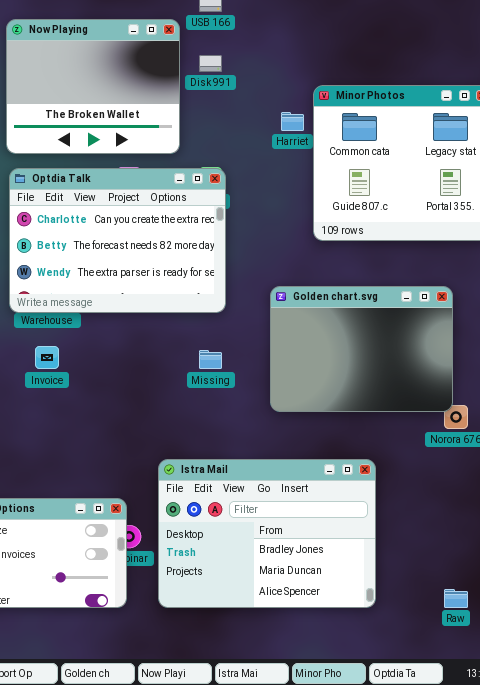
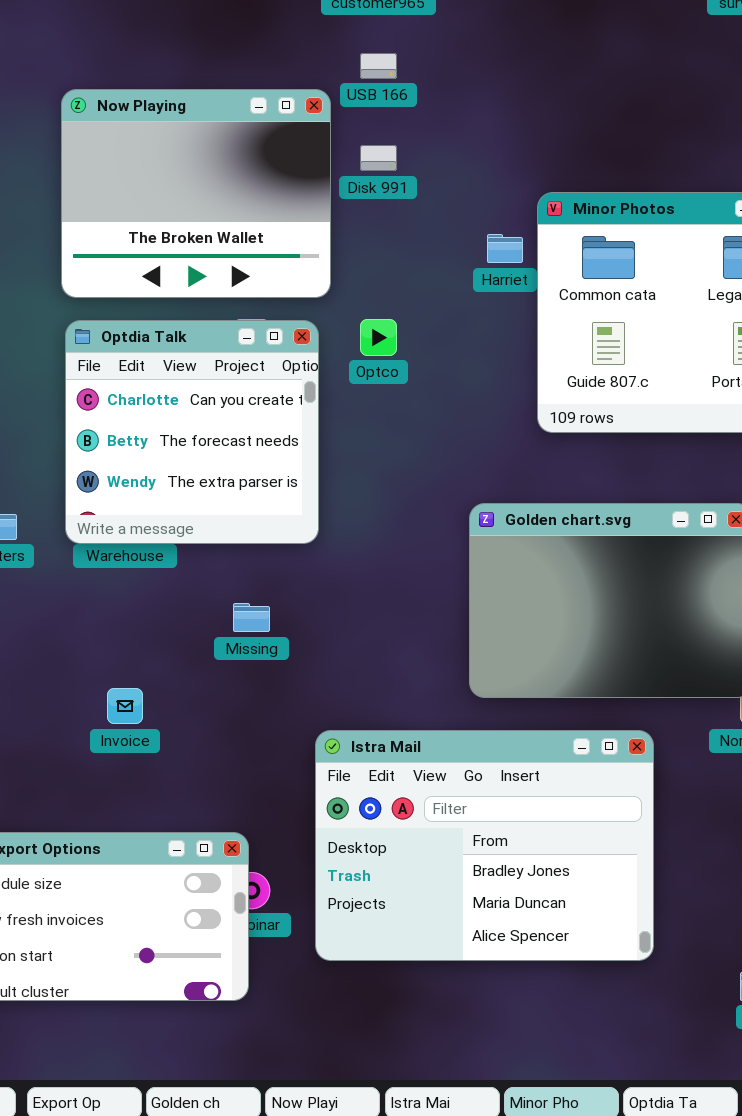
Optdia Talk: [9,168,226,313] -> [65,320,319,544], resized
Invoice: [35,346,59,369] -> [107,688,143,724], moved
Missing: [199,350,222,369] -> [233,603,270,632], moved
Istra Mail: [158,459,376,608] -> [315,730,654,961], moved

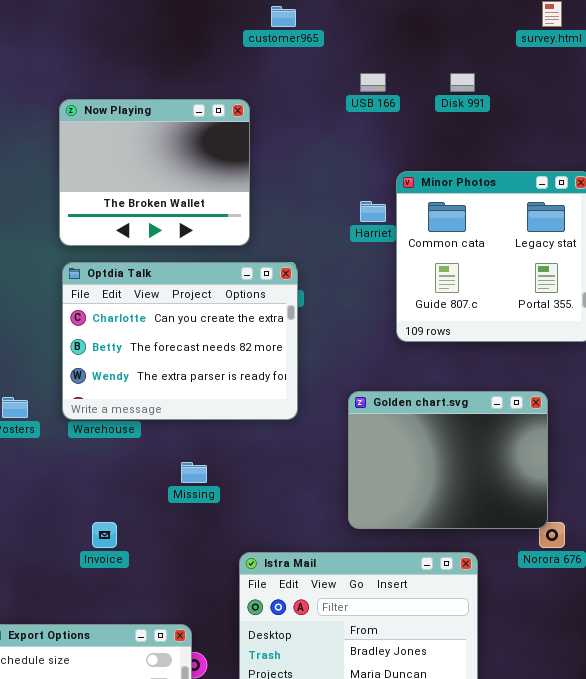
USB 166: [360,53,397,79] -> [360,73,386,92], moved
Disk 991: [360,145,397,171] -> [450,73,475,92], moved
Optdia Talk: [65,320,319,544] -> [62,262,298,420], resized

